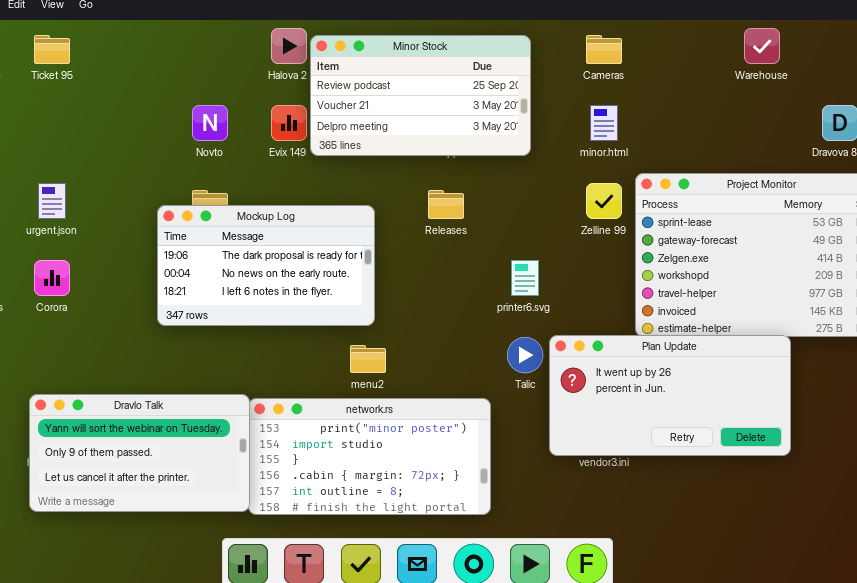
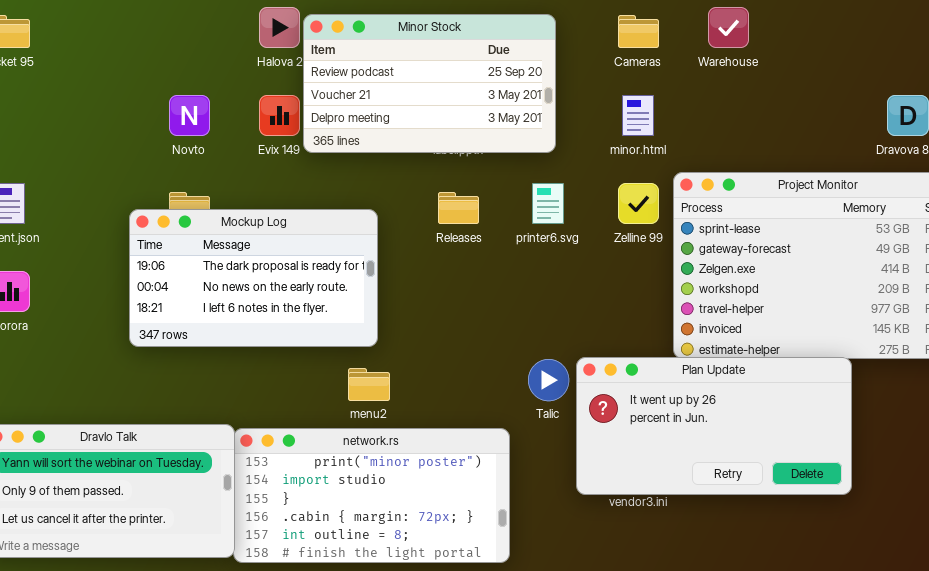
Warehouse: [744,28,780,64] -> [708,7,749,48], moved
printer6.svg: [511,260,539,296] -> [532,183,564,224], moved

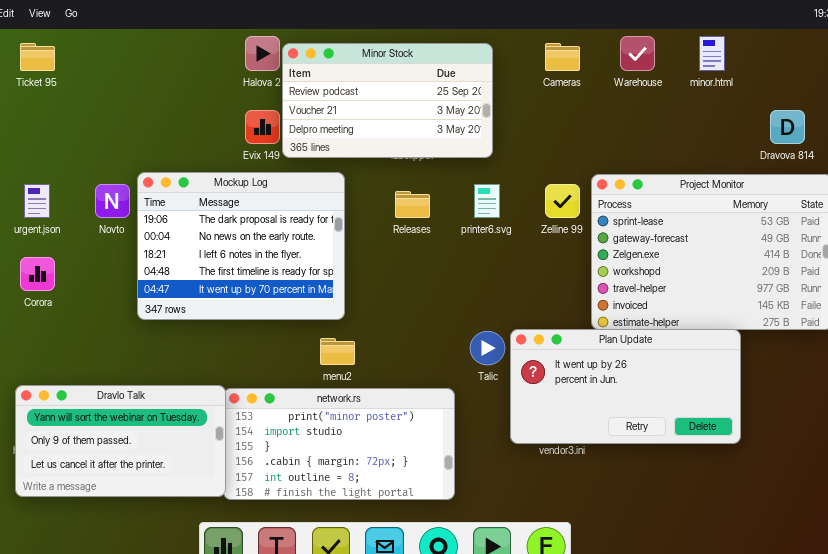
Novto: [169,95,210,136] -> [95,184,130,218], moved
minor.html: [622,95,654,136] -> [699,36,725,71], moved
Mockup Log: [129,209,378,347] -> [137,172,345,320], resized

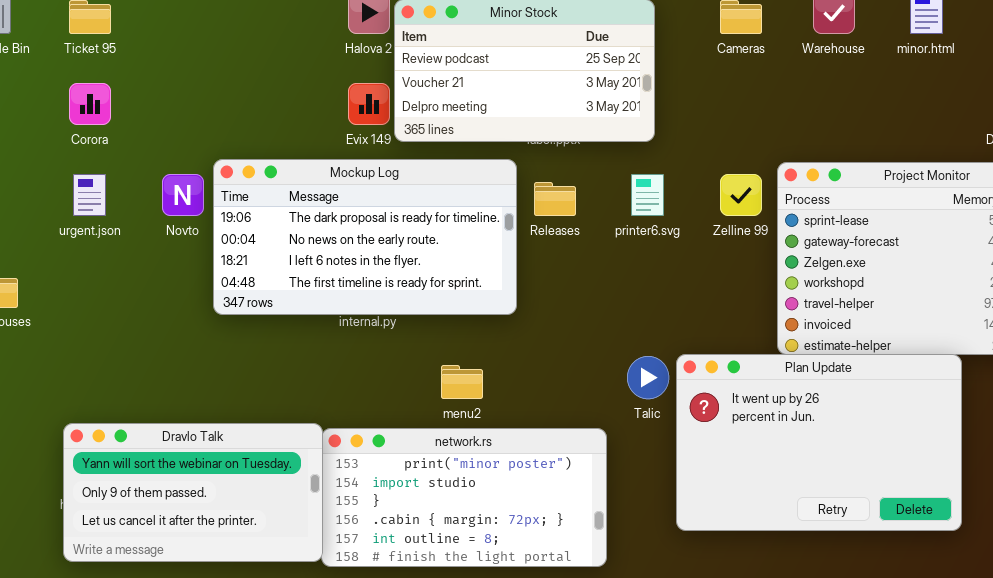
Mockup Log: [137,172,345,320] -> [213,159,517,315], resized
Corora: [20,257,55,291] -> [69,83,111,125], moved
Plan Update: [510,329,741,444] -> [676,354,962,531], resized

